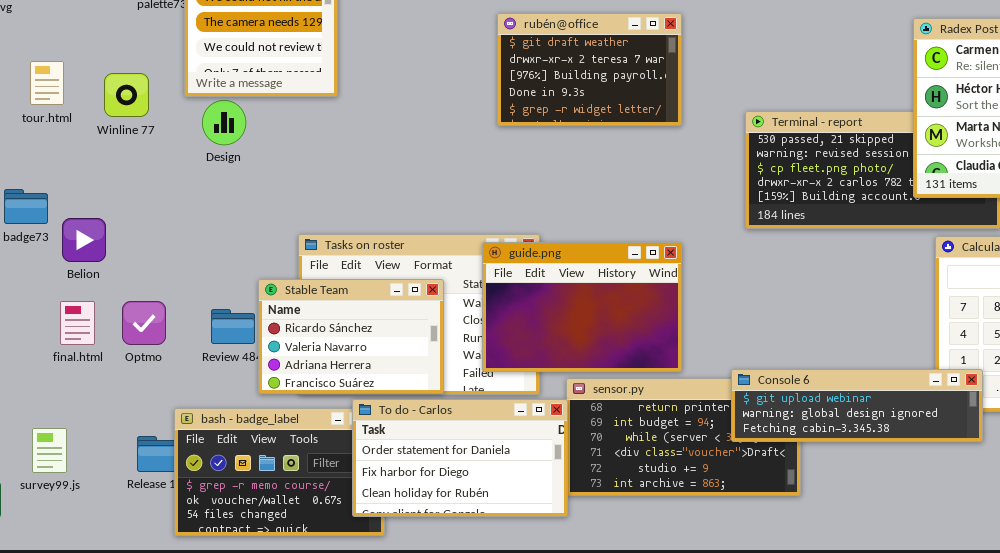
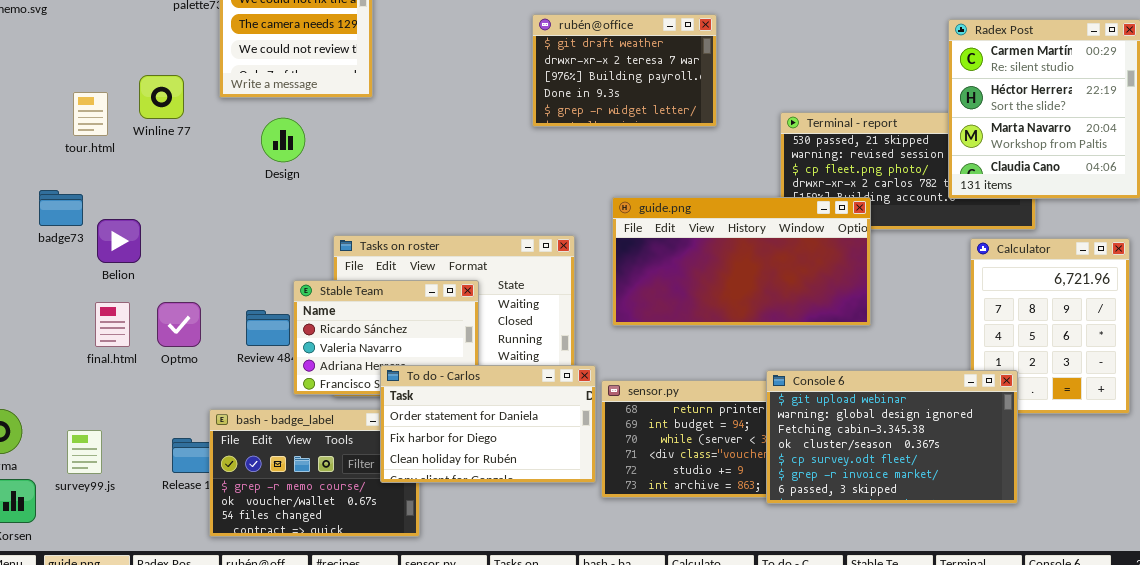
tour.html: [30,61,64,105] -> [73,92,108,136], moved
Design: [202,100,246,145] -> [261,118,305,162], moved
guide.png: [482,242,682,372] -> [612,197,871,326], moved, resized
Console 6: [731,369,983,442] -> [766,370,1018,504], resized
To do - Carlos: [352,399,568,517] -> [380,365,596,483], moved

